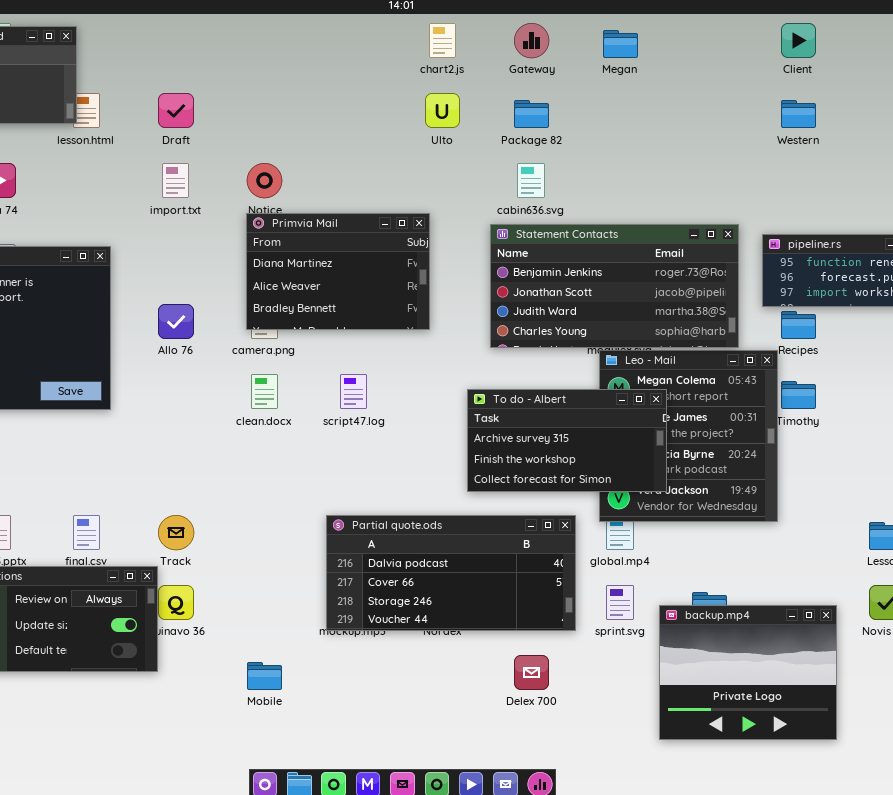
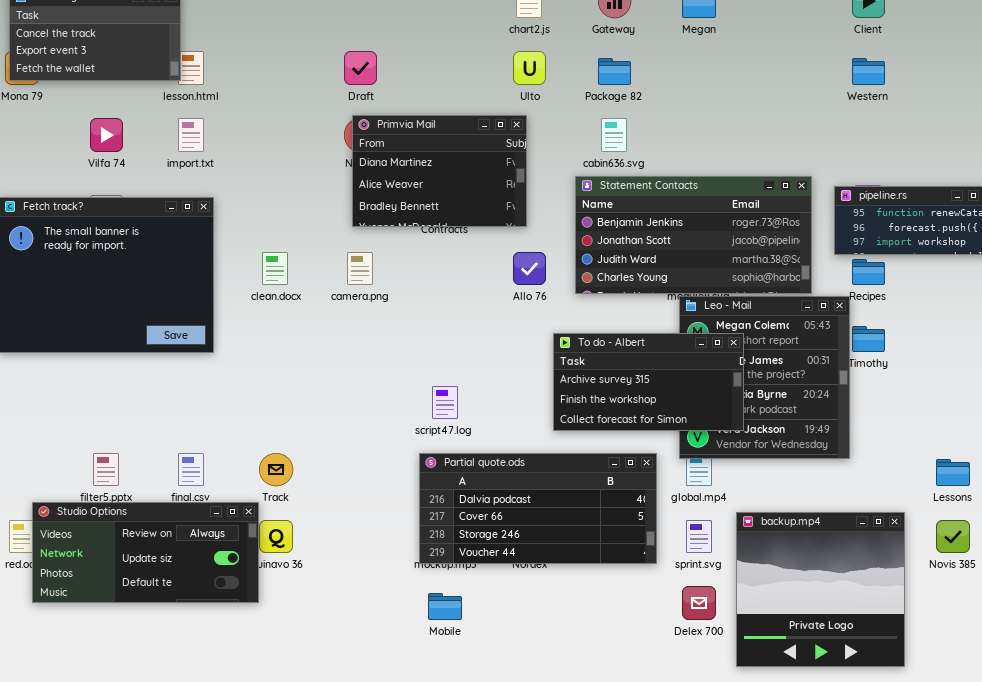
Draft: [158,93,194,128] -> [344,51,377,85], moved
import.txt: [162,163,189,198] -> [178,118,204,152], moved
Primvia Mail: [246,213,430,330] -> [352,115,527,227], moved
Allo 76: [158,304,194,339] -> [513,252,546,285], moved
clean.docx: [251,374,278,409] -> [262,252,288,285], moved
script47.log: [340,374,367,409] -> [432,386,458,419], moved
backup.mp4: [659,605,837,740] -> [736,512,905,667], resized
Delex 700: [514,655,549,690] -> [682,586,716,620], moved
Mobile: [247,662,282,690] -> [428,593,462,620], moved

